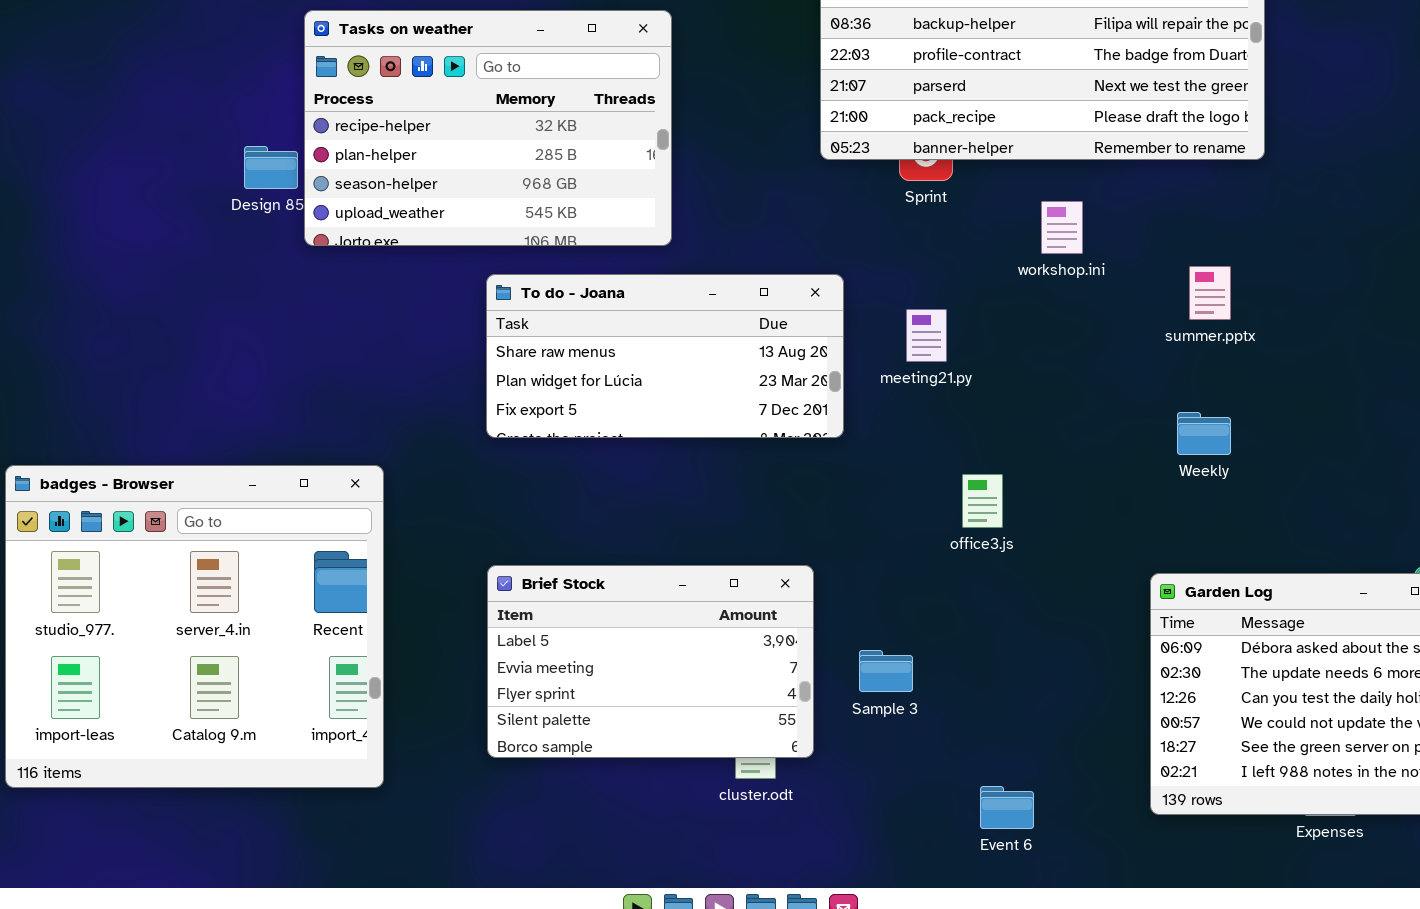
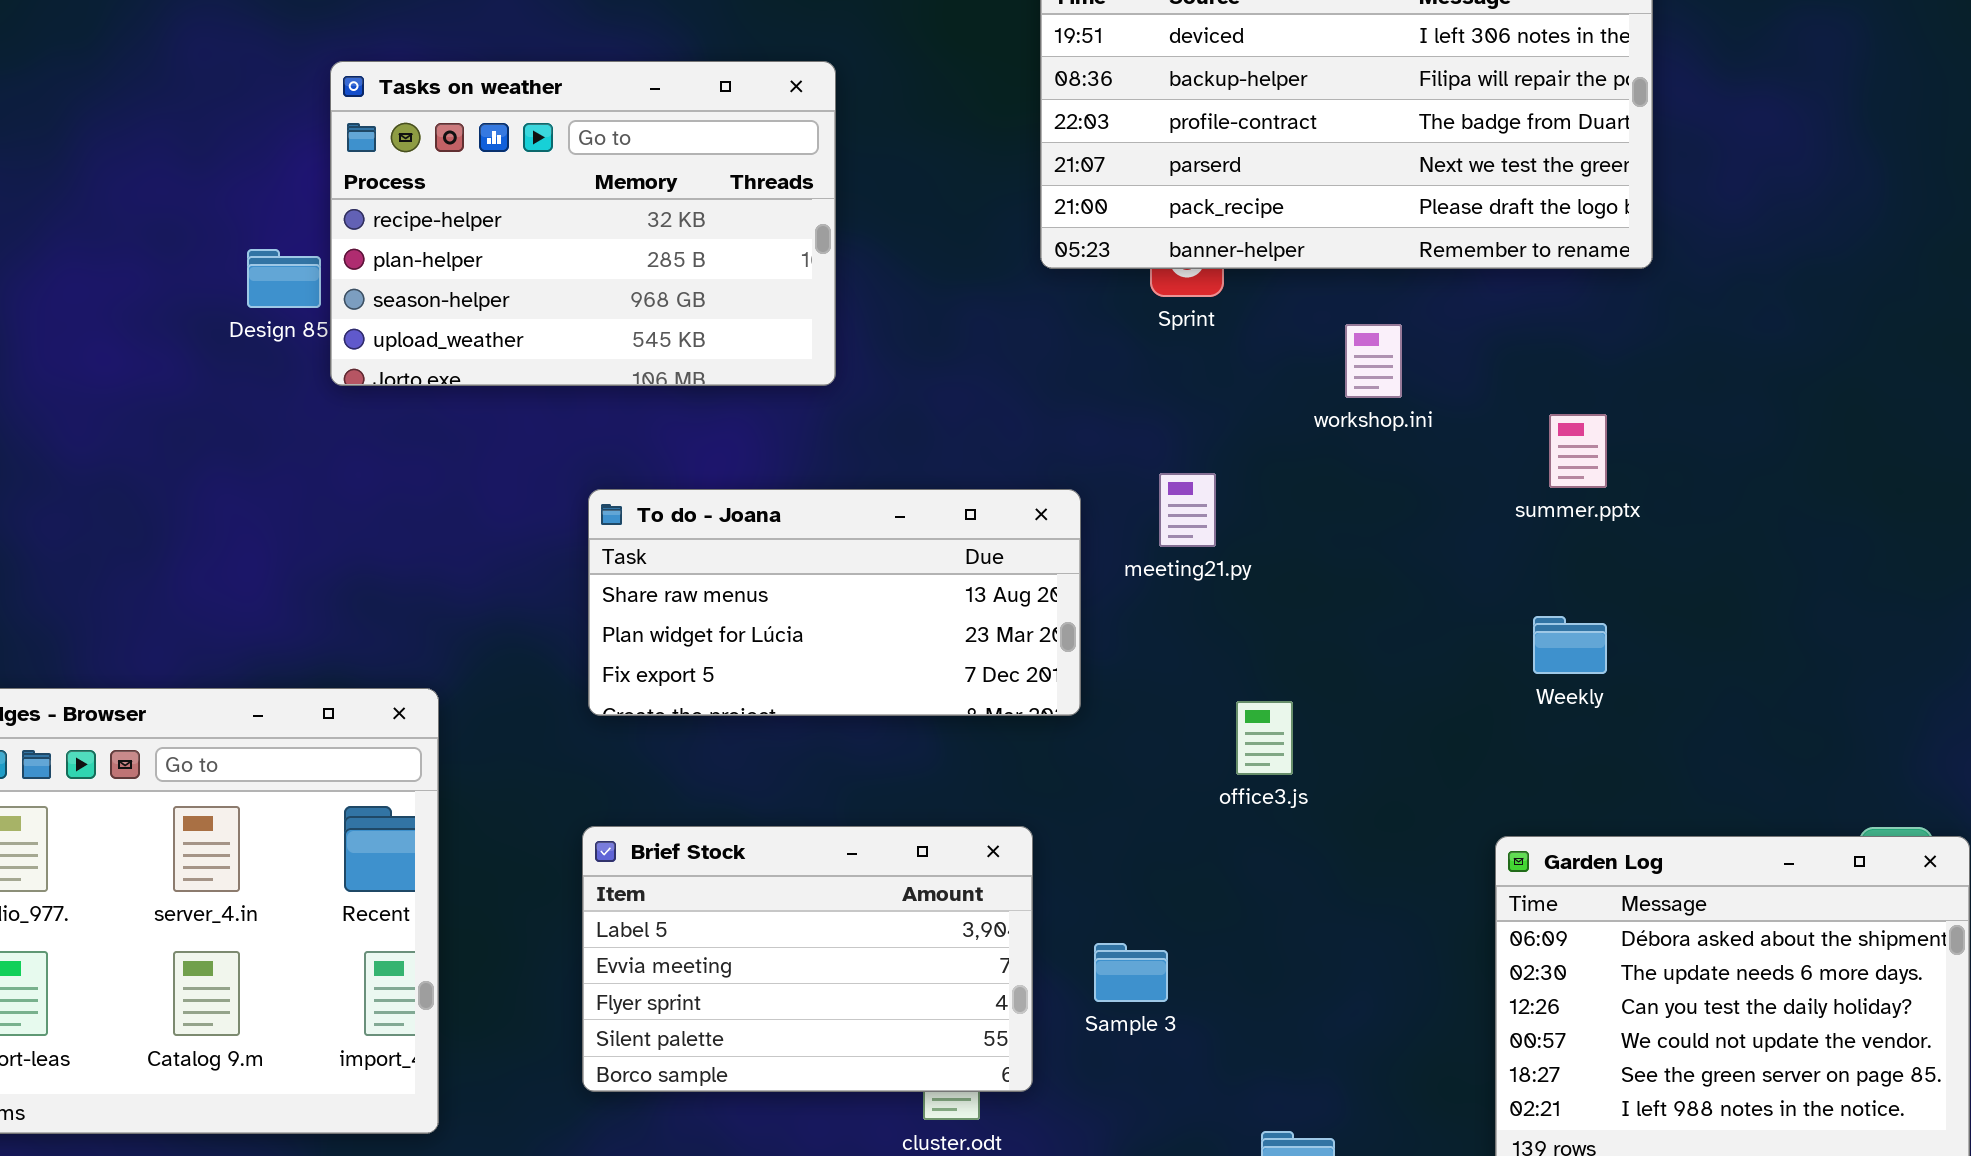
To do - Joana: [486,274,844,438] -> [588,489,1081,716], moved

